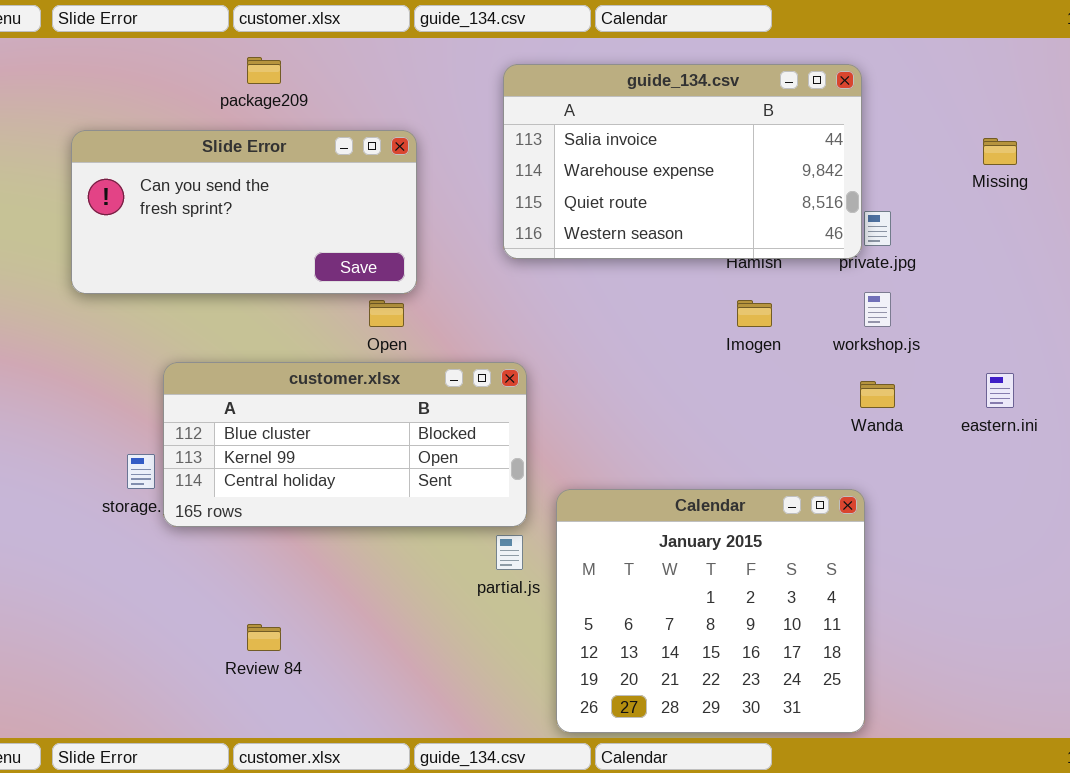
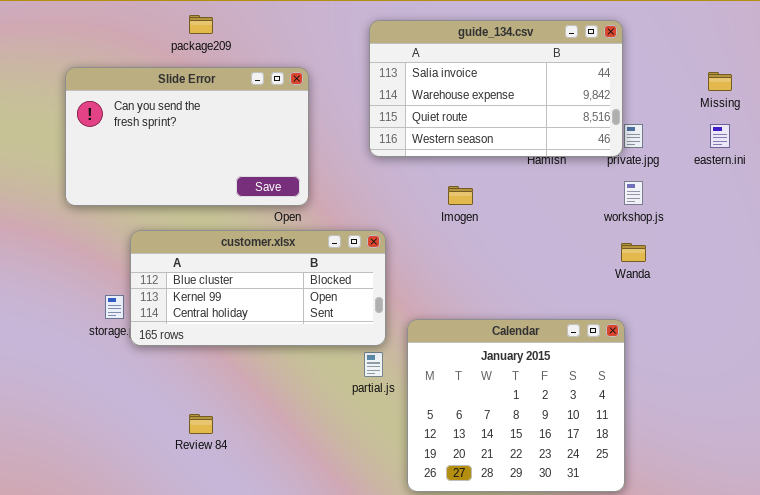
Slide Error: [71,130,417,294] -> [65,67,309,206], resized
Imogen: [737,300,772,327] -> [448,186,473,205], moved
eastern.ini: [986,373,1014,408] -> [710,124,730,148], moved

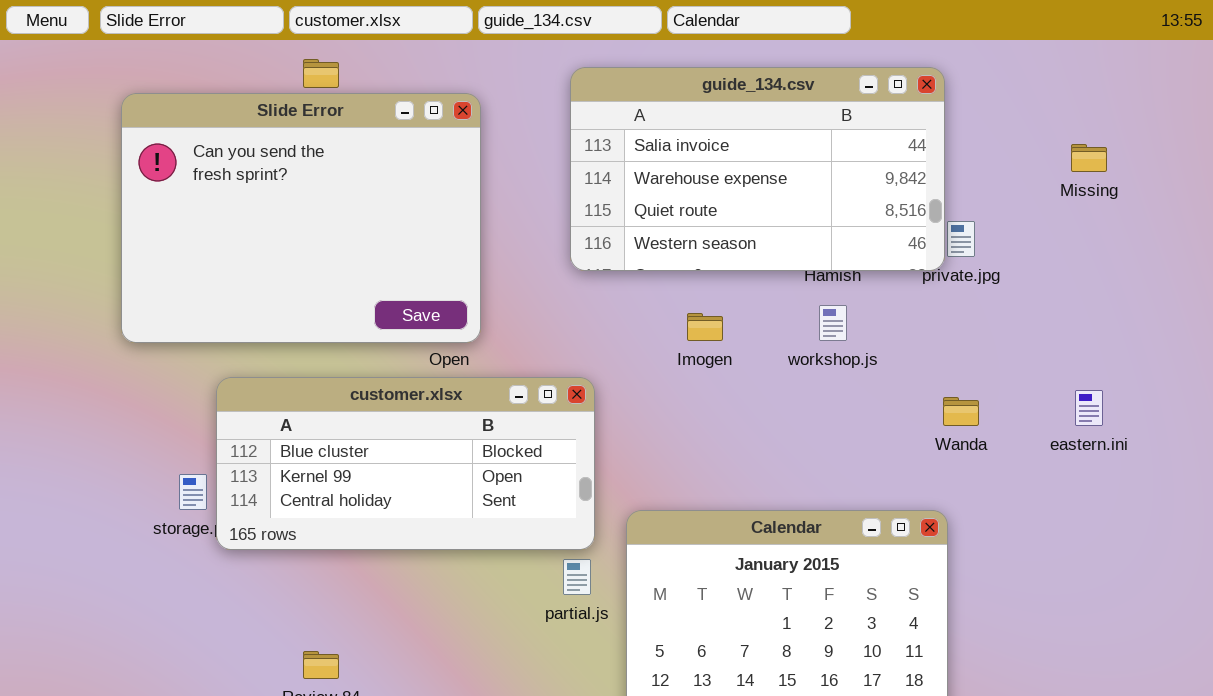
Slide Error: [65,67,309,206] -> [121,93,481,343], resized
eastern.ini: [710,124,730,148] -> [1075,390,1103,426], moved
workshop.js: [624,181,643,205] -> [819,305,847,341], moved

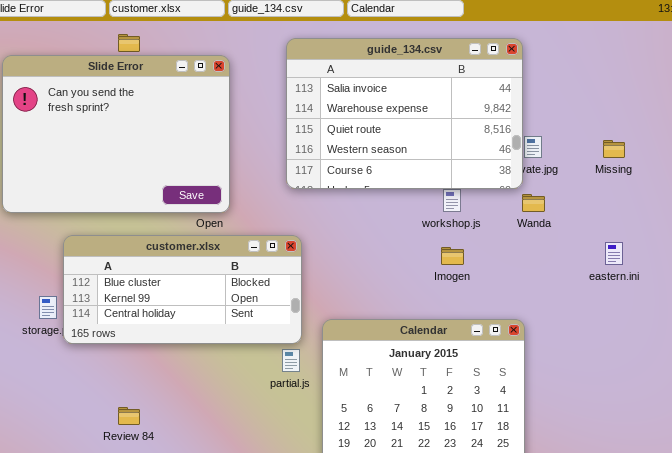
guide_134.csv: [570,67,945,271] -> [286,38,523,189], resized
Missing: [1071,144,1107,172] -> [603,140,625,158], moved
Imogen: [687,313,723,341] -> [441,247,464,265], moved
Wanda: [943,397,979,426] -> [522,194,545,212], moved

